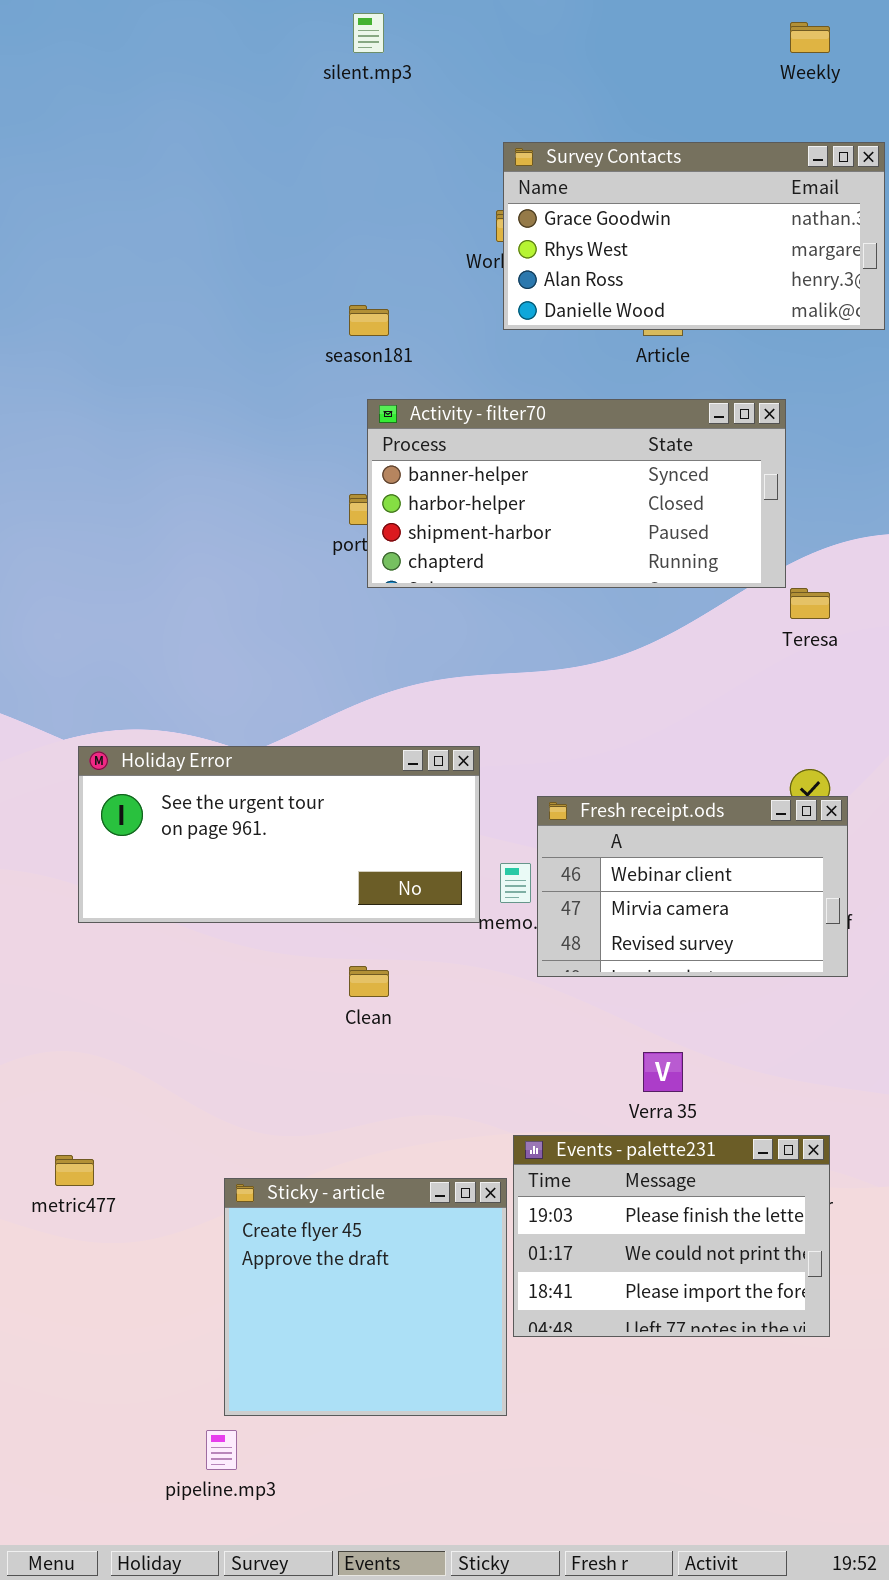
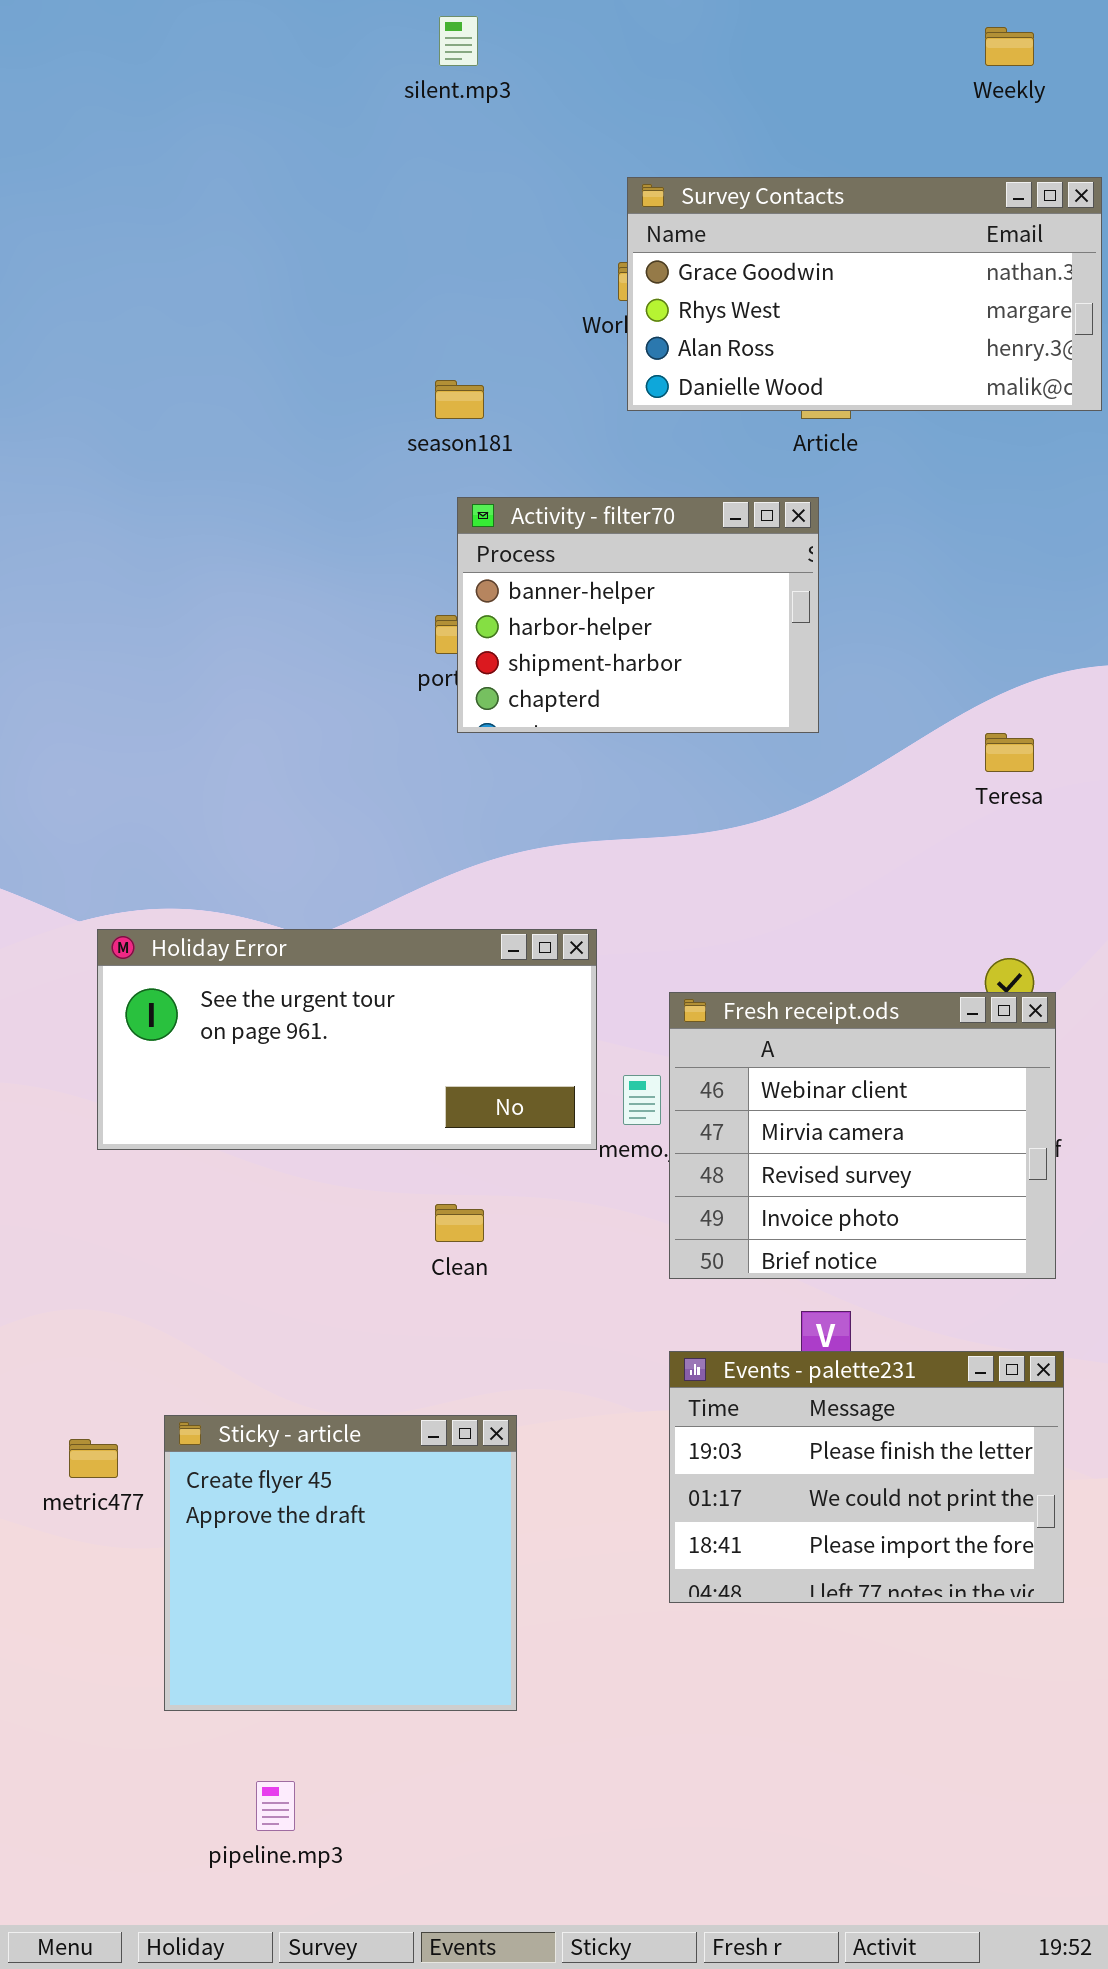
Activity - filter70: [367,399,786,588] -> [457,497,819,733], resized
Fresh receipt.ods: [537,796,848,977] -> [669,992,1056,1279], resized
Events - palette231: [513,1135,830,1337] -> [669,1351,1064,1603], moved
Sticky - article: [224,1178,507,1416] -> [164,1415,517,1711], moved

